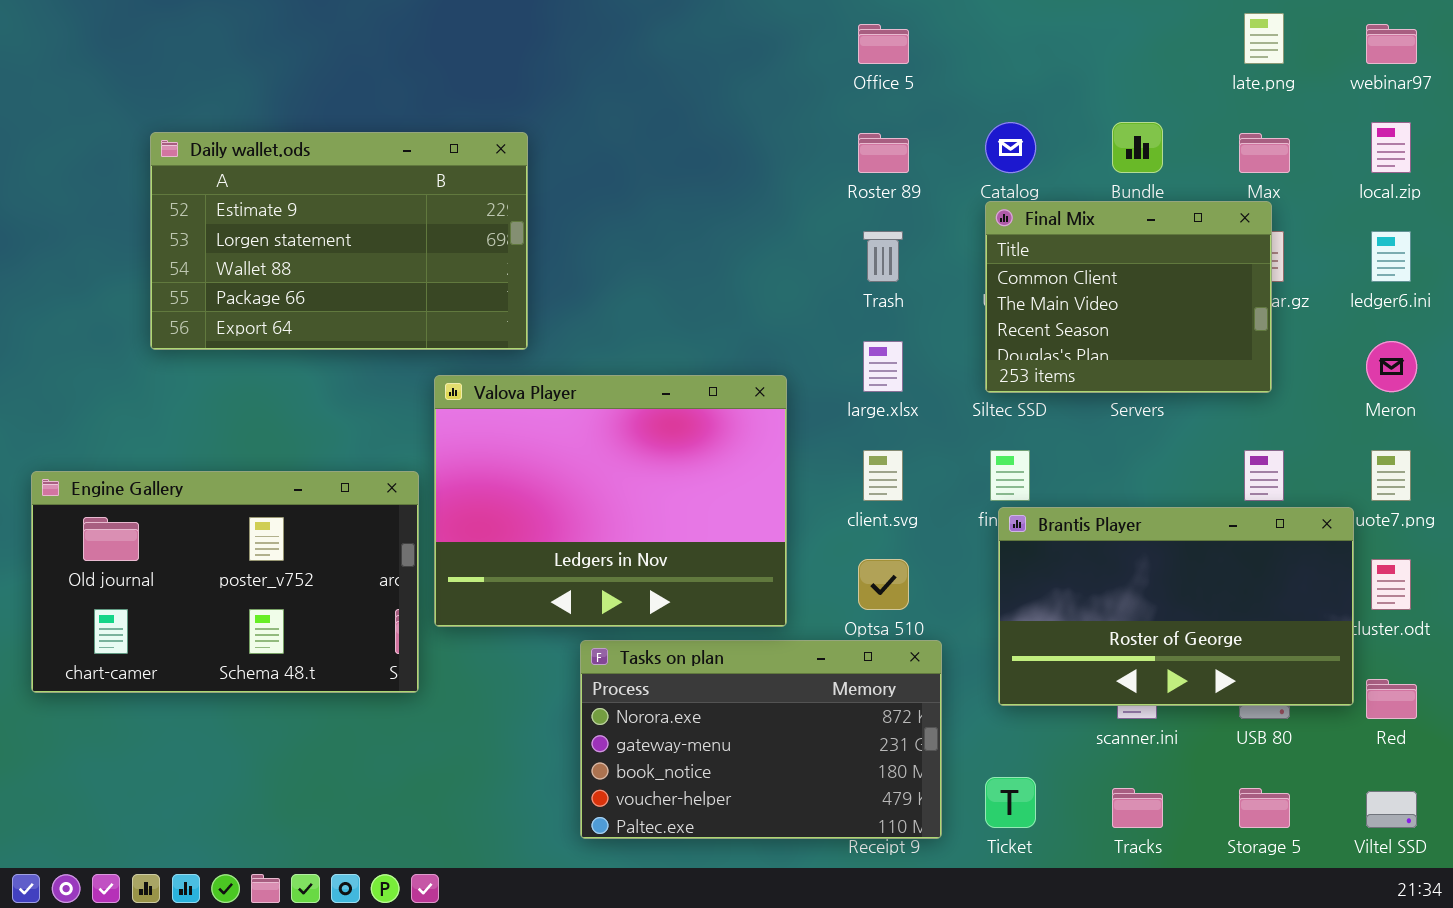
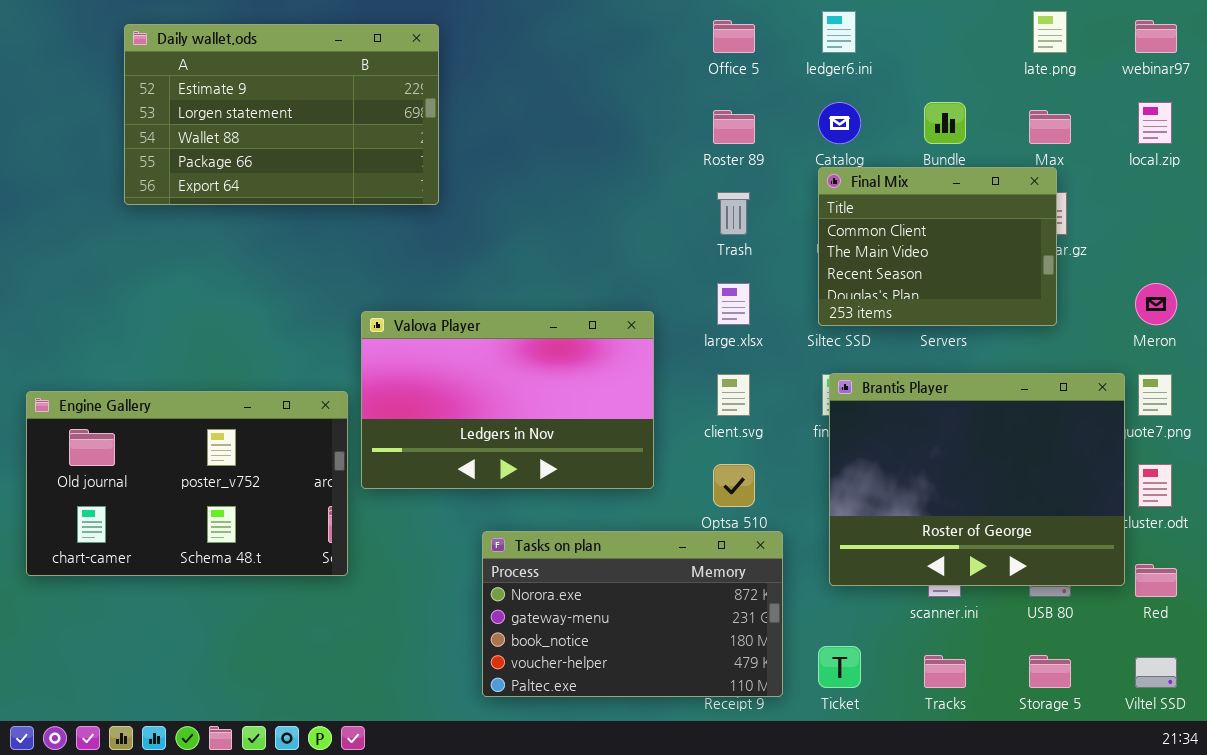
Daily wallet.ods: [150,132,528,350] -> [124,24,439,205], moved
ledger6.ini: [1371,231,1411,282] -> [822,11,856,53], moved
Valova Player: [434,375,787,627] -> [361,311,654,489], resized
Brantis Player: [998,507,1354,706] -> [829,373,1125,586], resized

